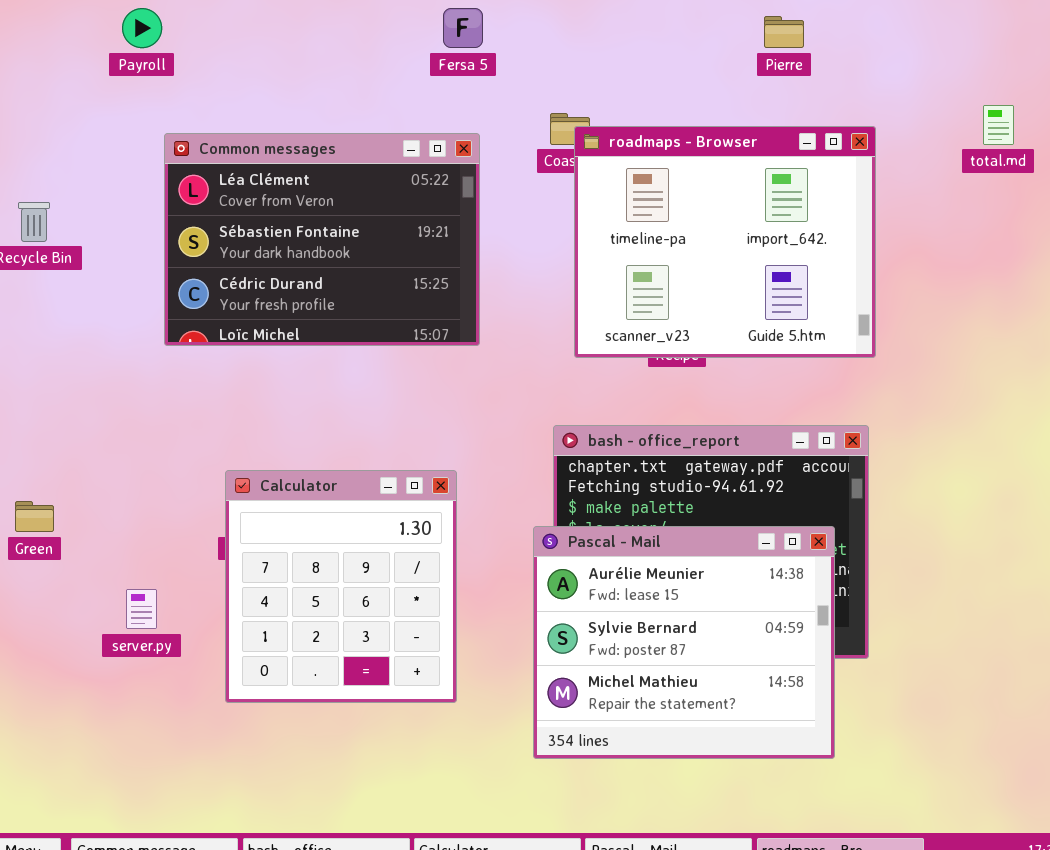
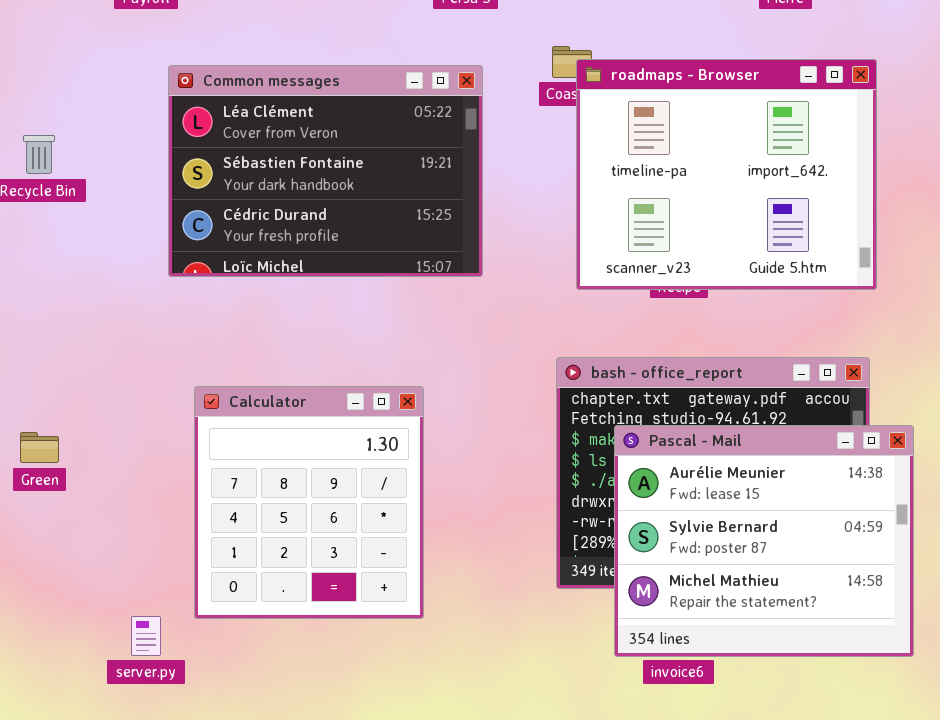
Calculator: [225,470,457,703] -> [194,386,424,619], moved
Pascal - Mail: [533,526,835,759] -> [614,425,914,657], moved
server.py: [126,589,157,629] -> [131,616,161,656], moved

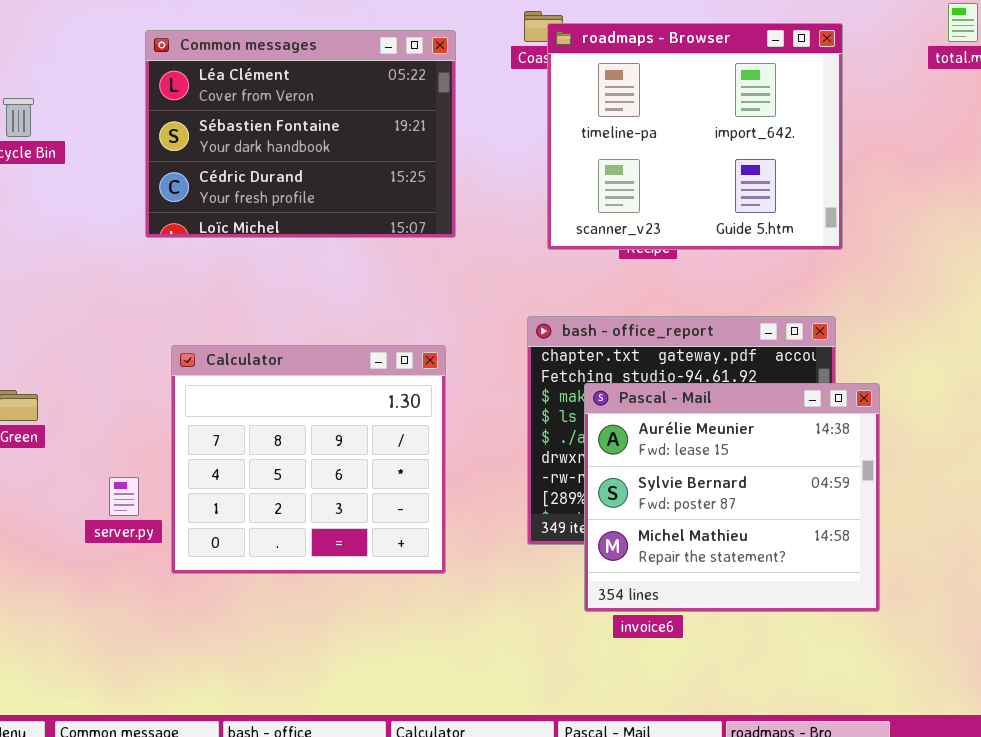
Calculator: [194,386,424,619] -> [171,345,446,574], resized
server.py: [131,616,161,656] -> [109,477,139,516], moved

